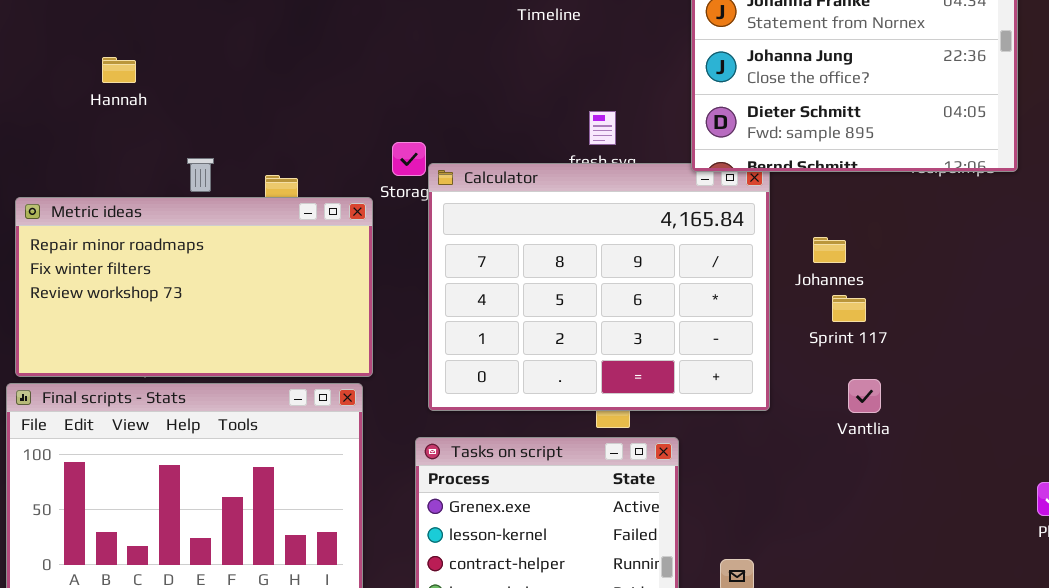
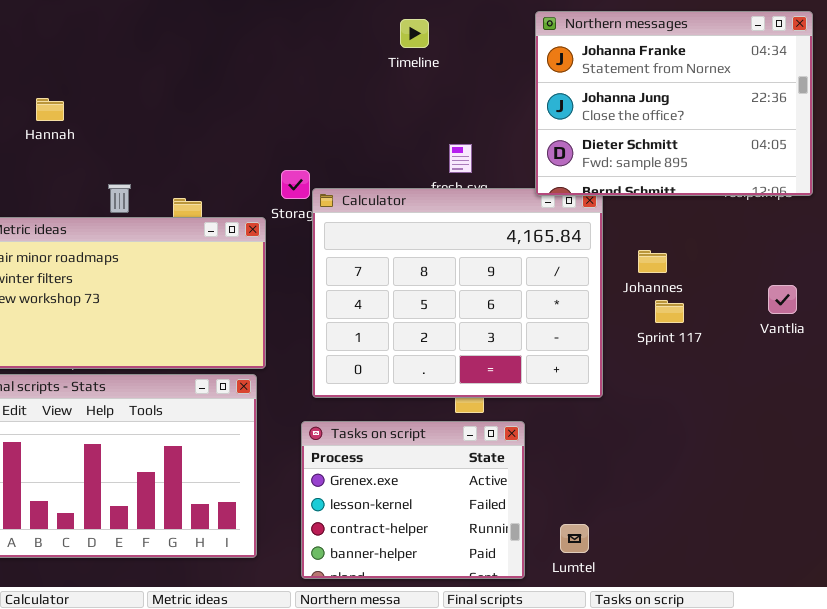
Vantlia: [848,379,881,413] -> [768,285,797,314], moved

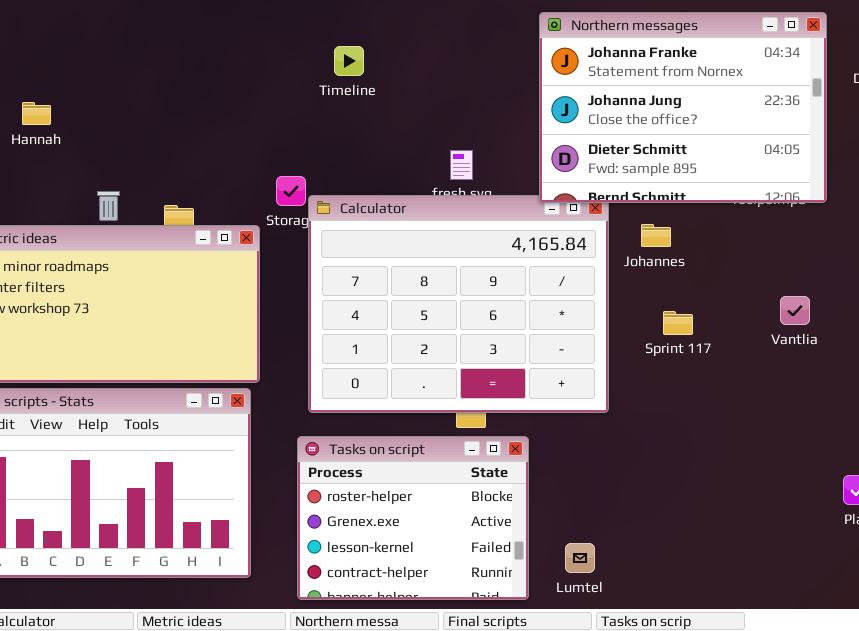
Timeline: [400,19,429,48] -> [334,46,364,76], moved
Johannes: [638,250,667,273] -> [641,224,671,247], moved
Tasks on script: [301,421,525,579] -> [297,436,529,600], scrolled up 1 row

